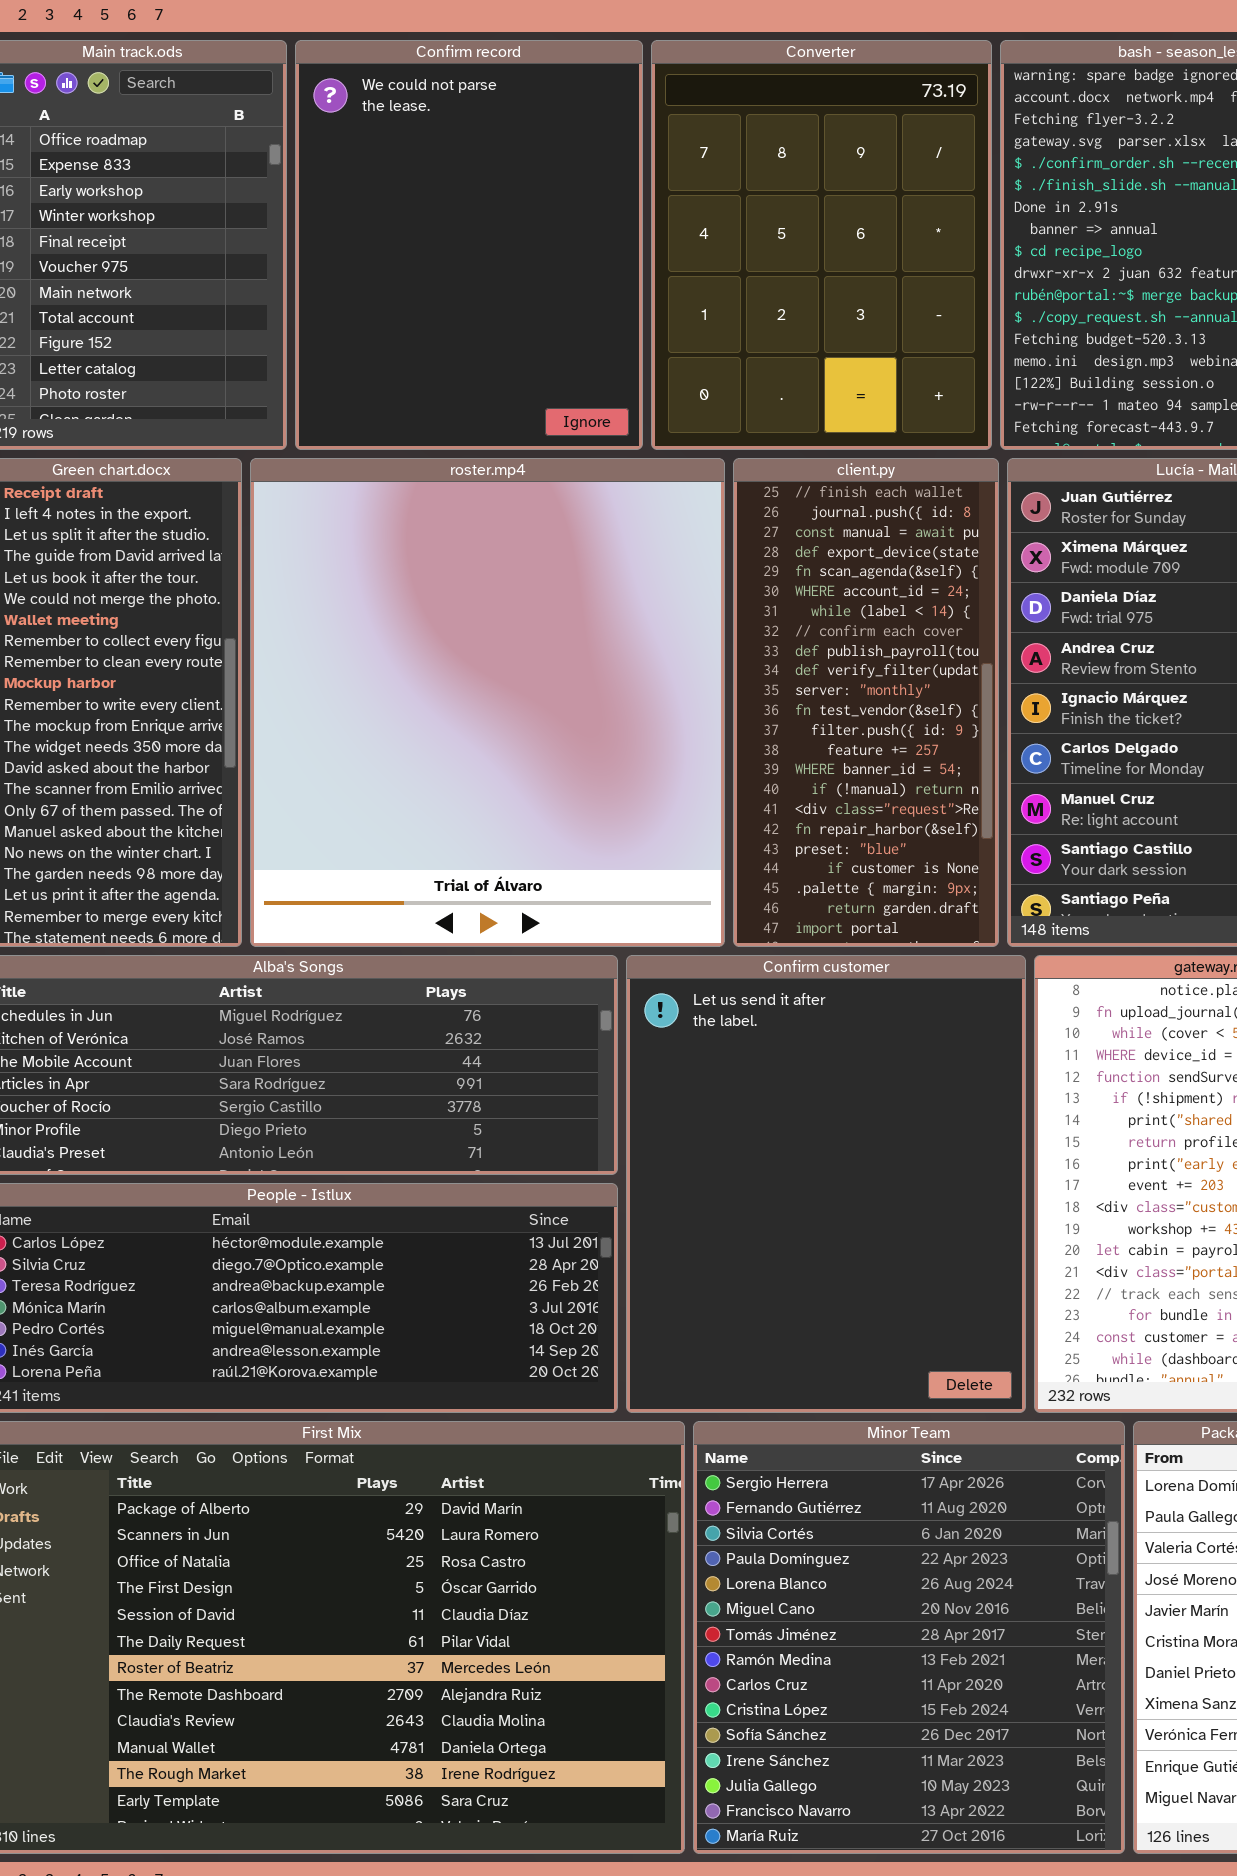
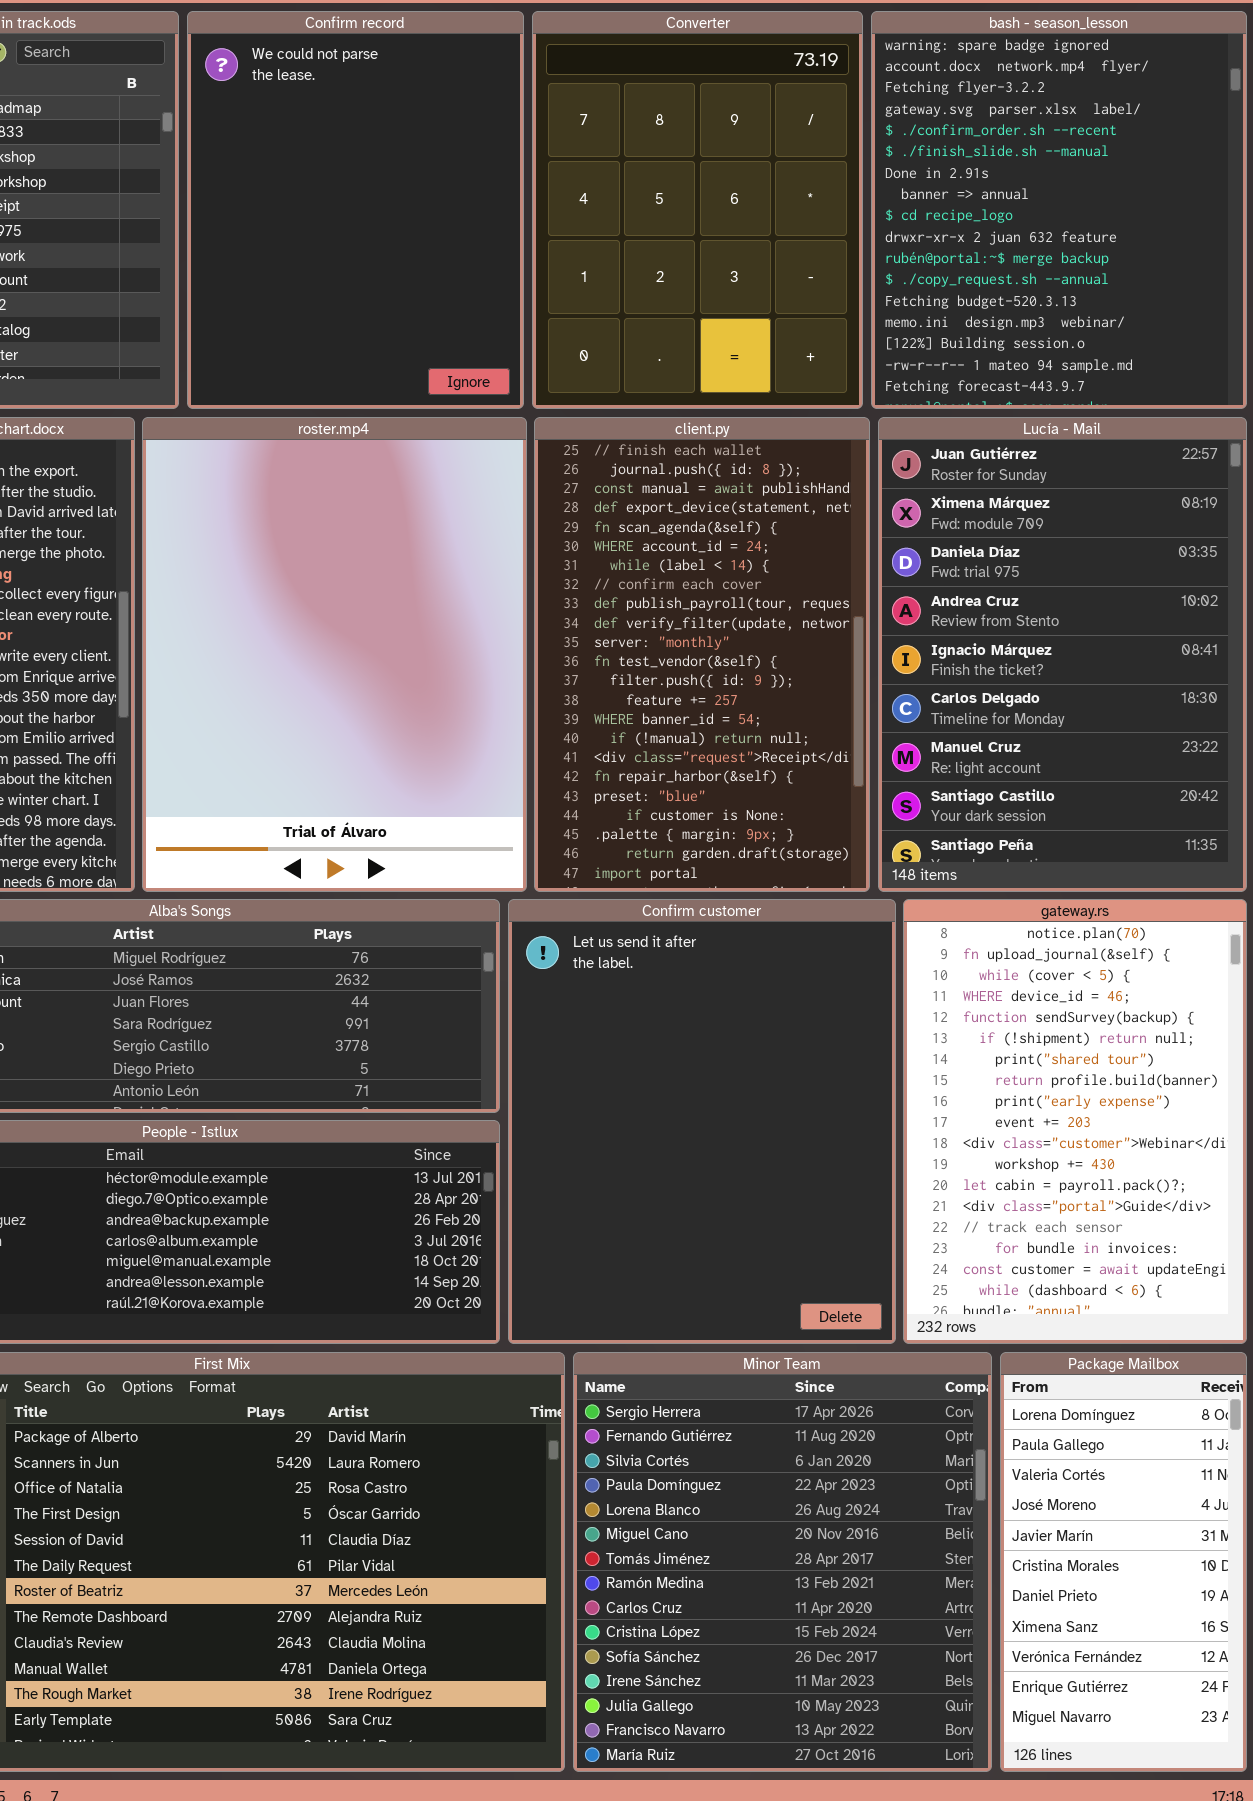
roster.mp4: [250,458,725,947] -> [142,417,527,892], resized
client.py: [733,458,999,947] -> [534,417,870,892], resized

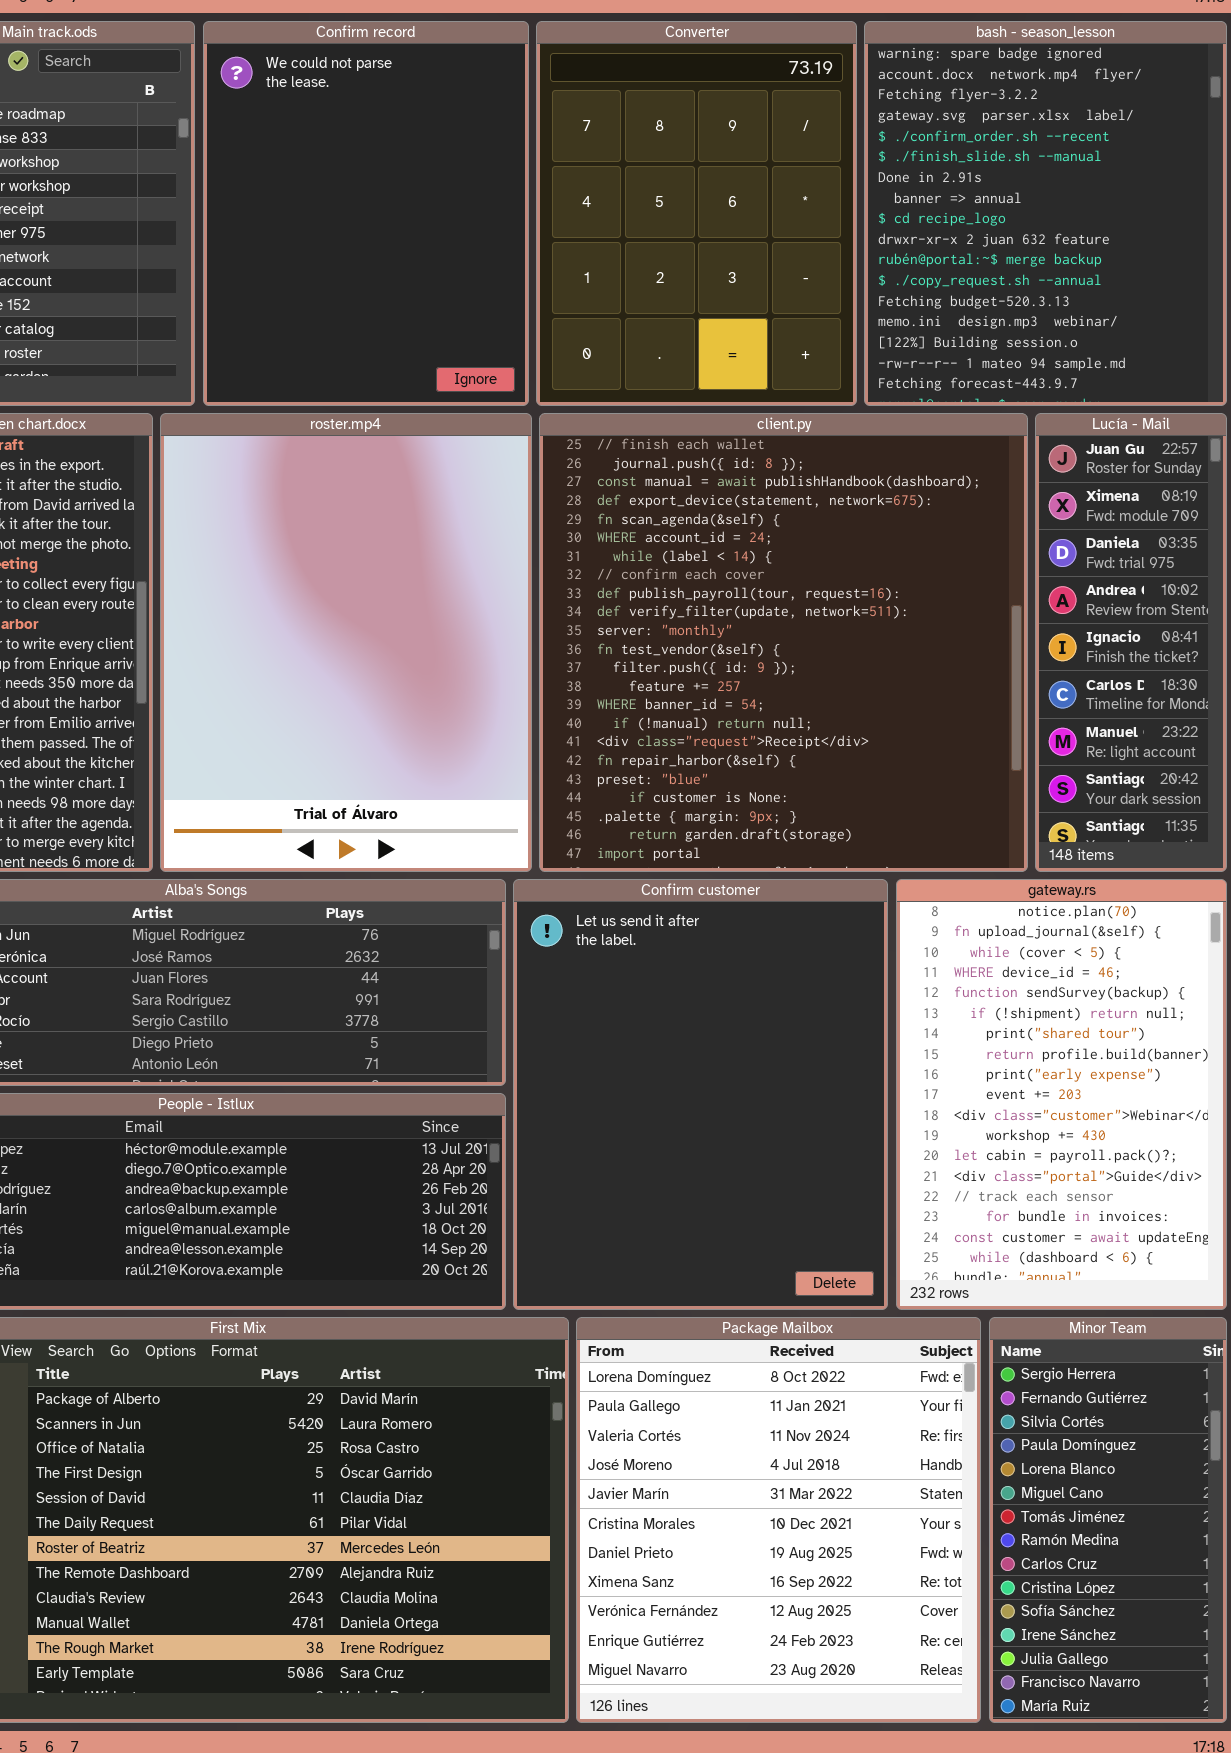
client.py: [534,417,870,892] -> [539,413,1028,872], resized
Lucía - Mail: [878,417,1247,892] -> [1035,413,1227,872], resized
Minor Team: [573,1352,992,1772] -> [989,1317,1227,1723], moved, resized
Package Mailbox: [1000,1352,1247,1772] -> [576,1317,981,1723], moved, resized

